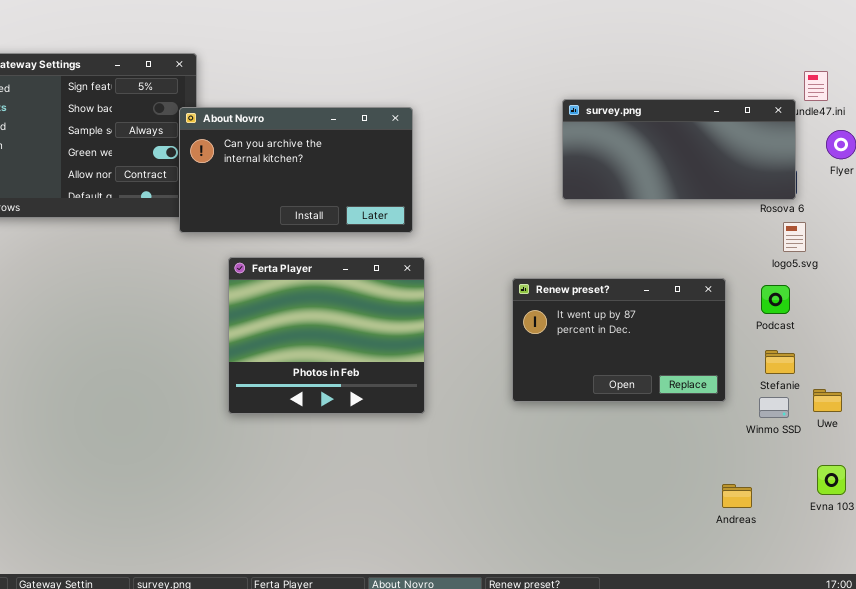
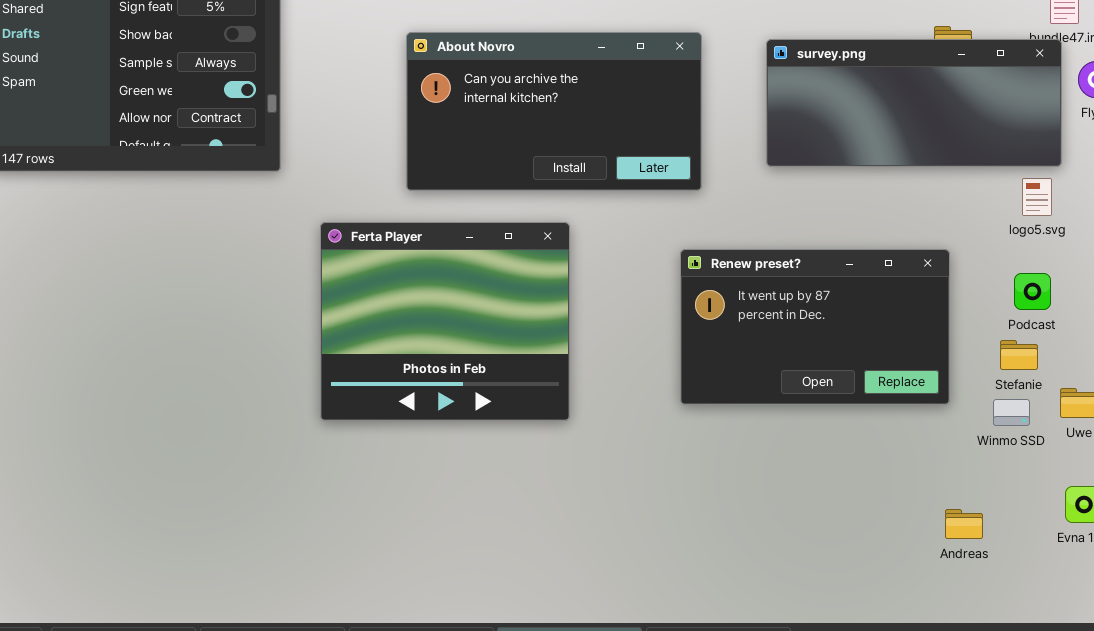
survey.png: [562,99,796,200] -> [766,39,1062,167], moved
About Novro: [179,107,413,233] -> [406,32,702,191], moved
Podcast: [761,285,790,314] -> [1014,273,1051,310], moved

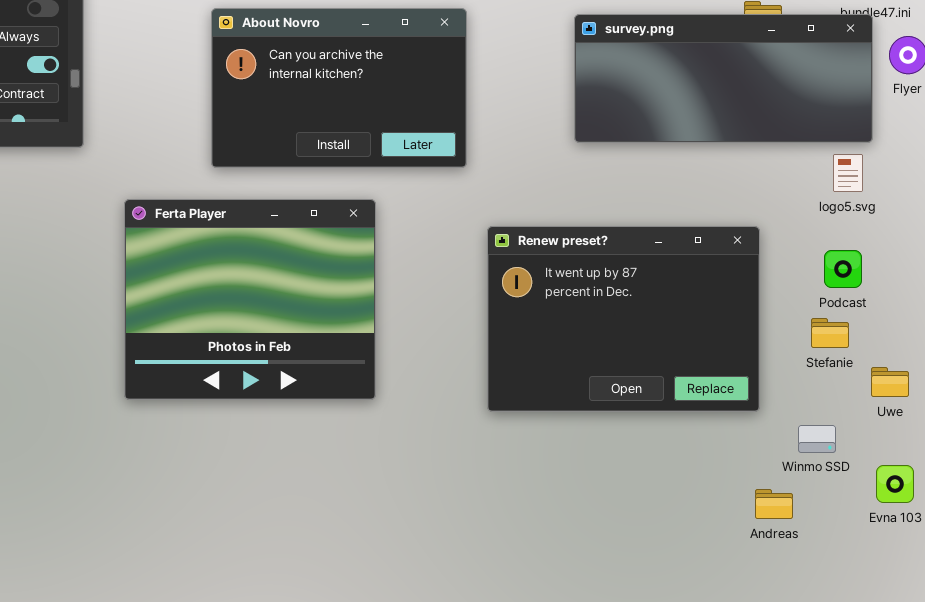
About Novro: [406,32,702,191] -> [211,8,467,168], resized
Renew preset?: [680,249,950,405] -> [487,226,760,412], resized
Winmo SSD: [993,399,1030,426] -> [798,425,836,453], moved

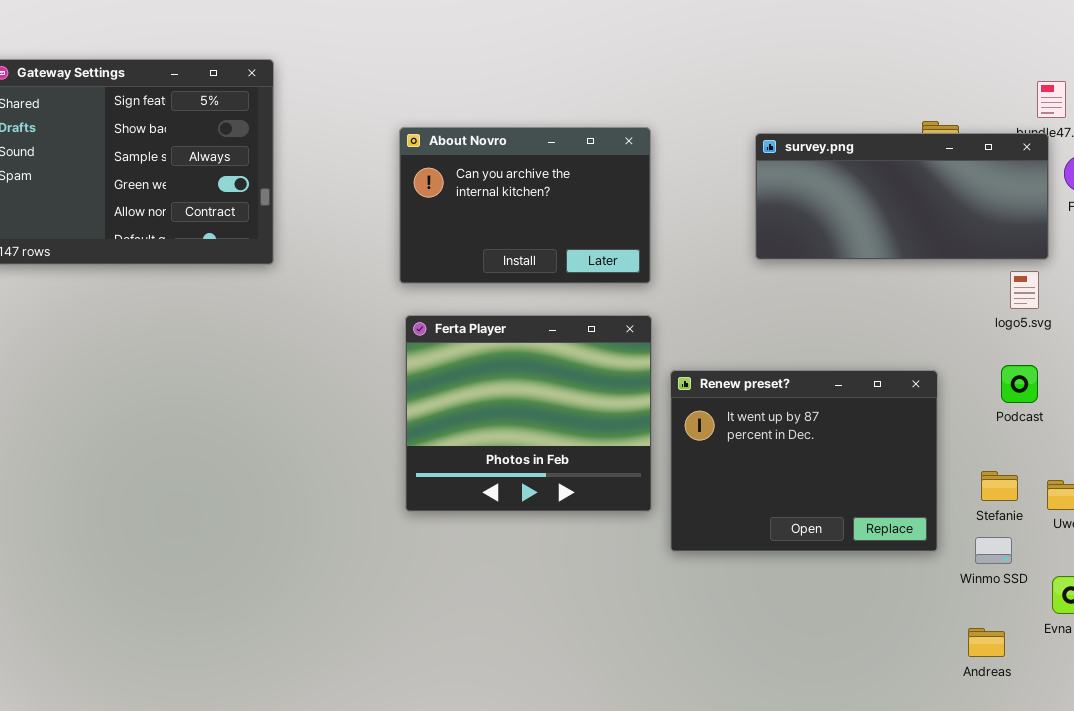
Ferta Player: [124,199,376,400] -> [405,315,652,512], moved
Renew preset?: [487,226,760,412] -> [670,370,938,552], moved
Stefanie: [811,318,849,348] -> [981,471,1018,501], moved
Andreas: [755,489,793,519] -> [968,628,1005,657], moved

